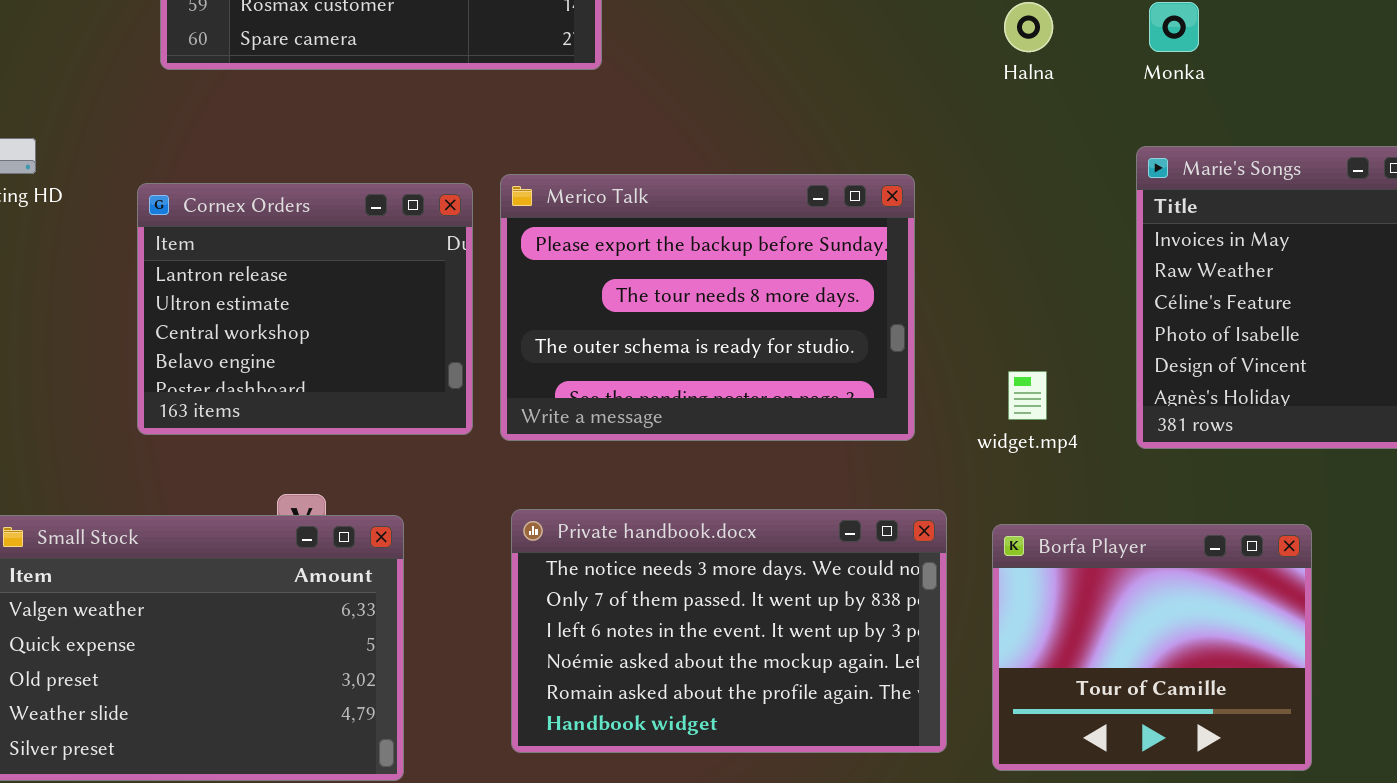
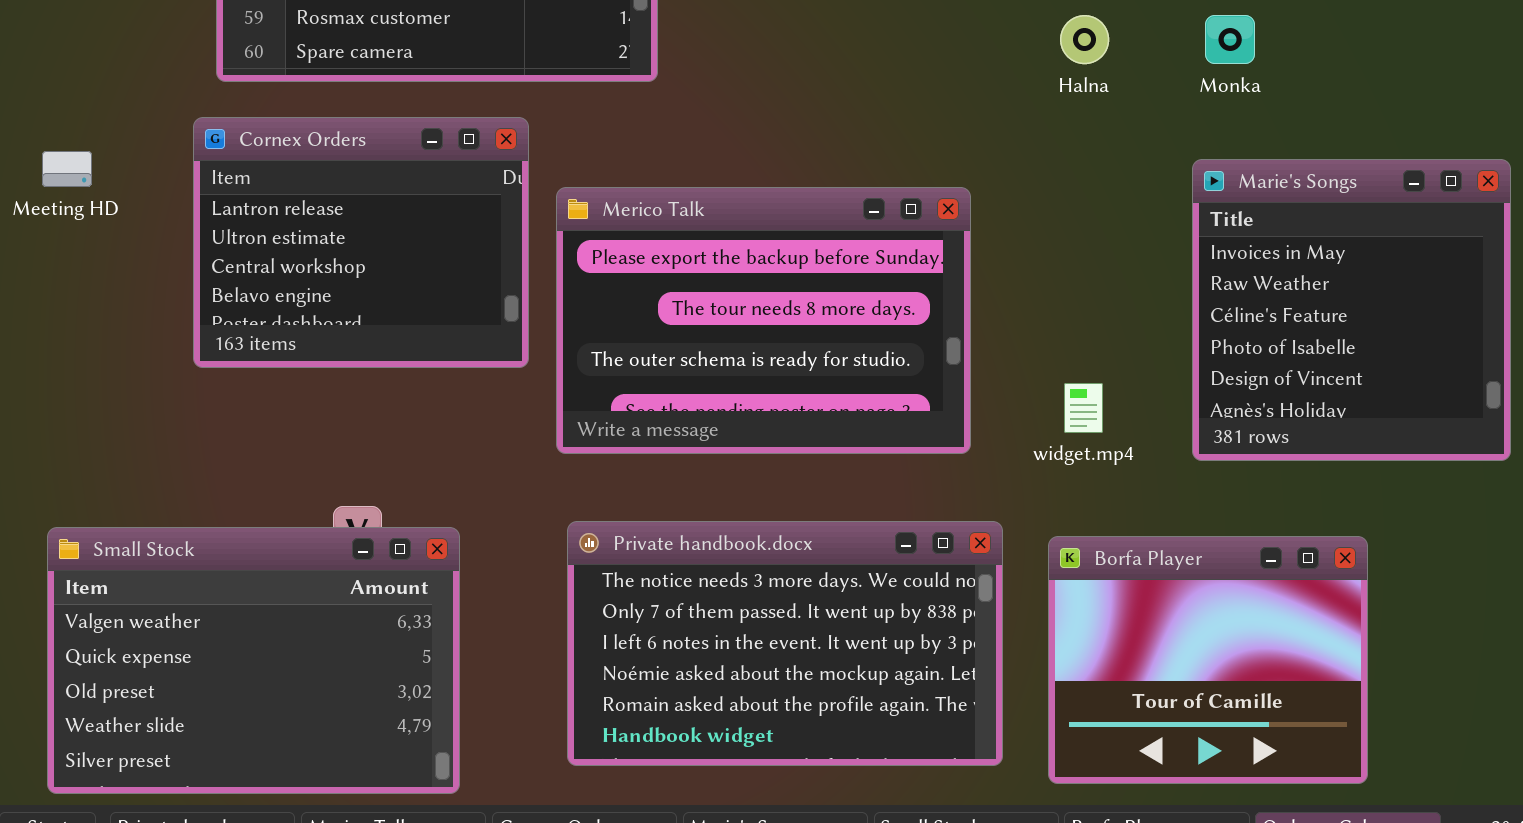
Cornex Orders: [137,183,473,435] -> [193,117,529,368], moved

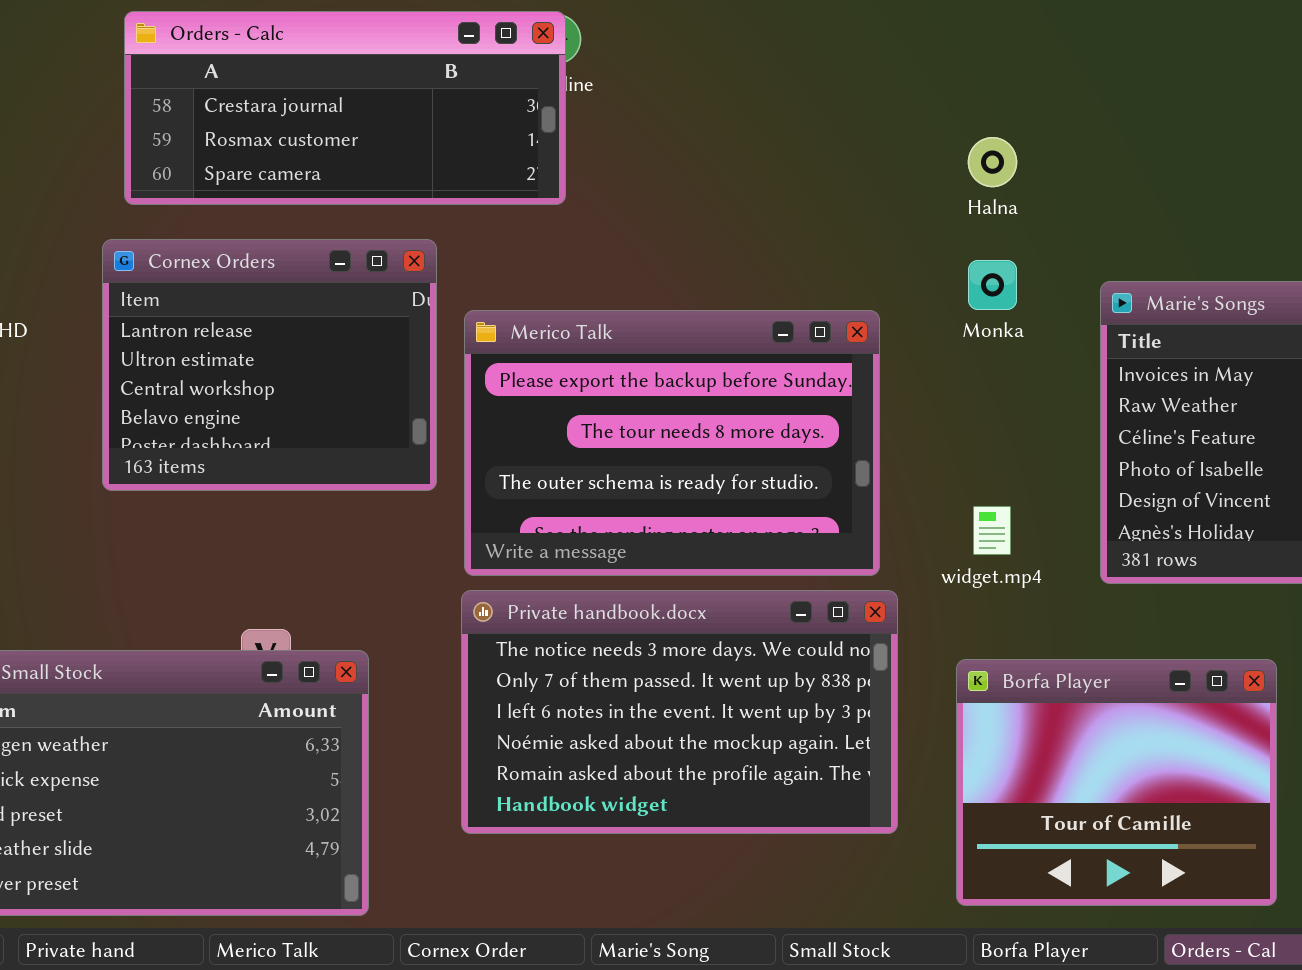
Monka: [1205,15,1255,64] -> [968,260,1017,310], moved
Private handbook.docx: [567,521,1003,766] -> [461,590,898,834], moved

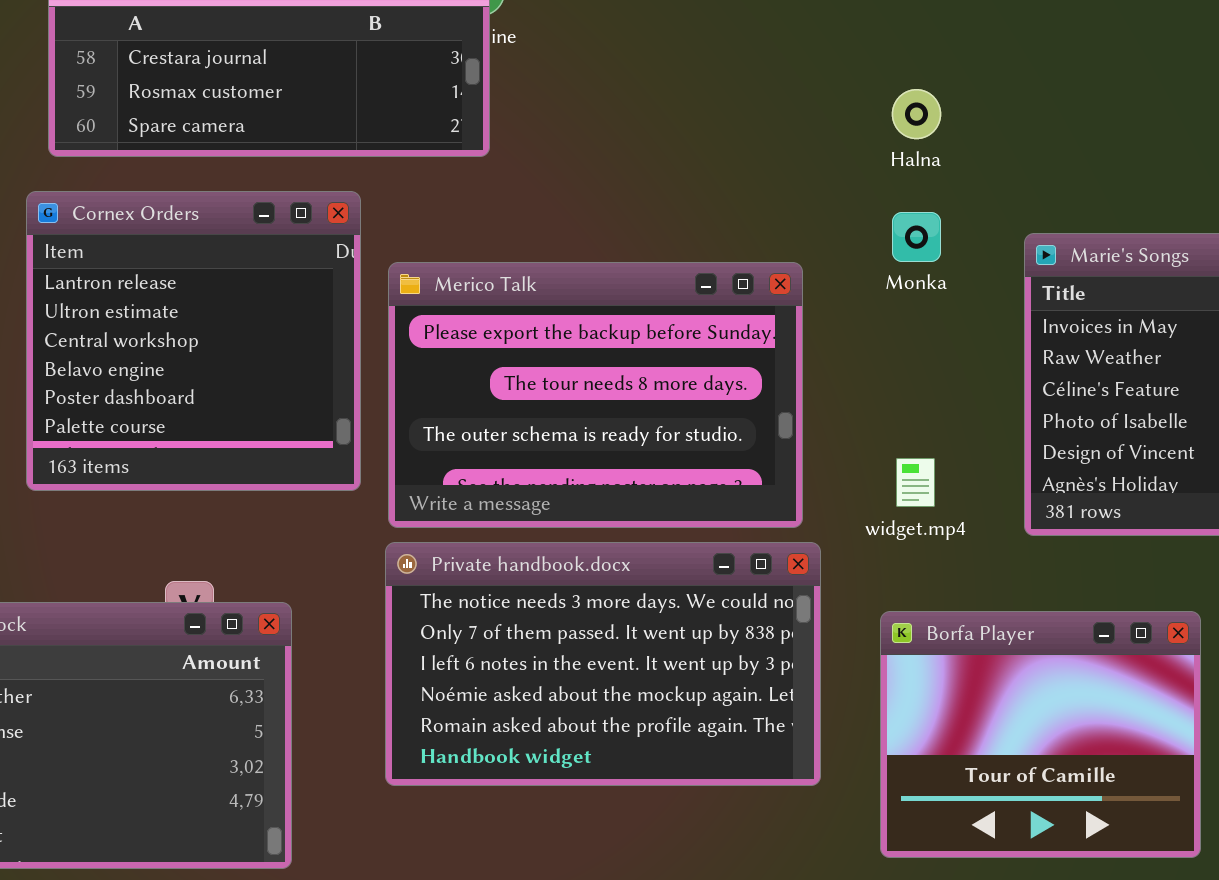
Cornex Orders: [102,239,437,491] -> [26,191,361,491], resized

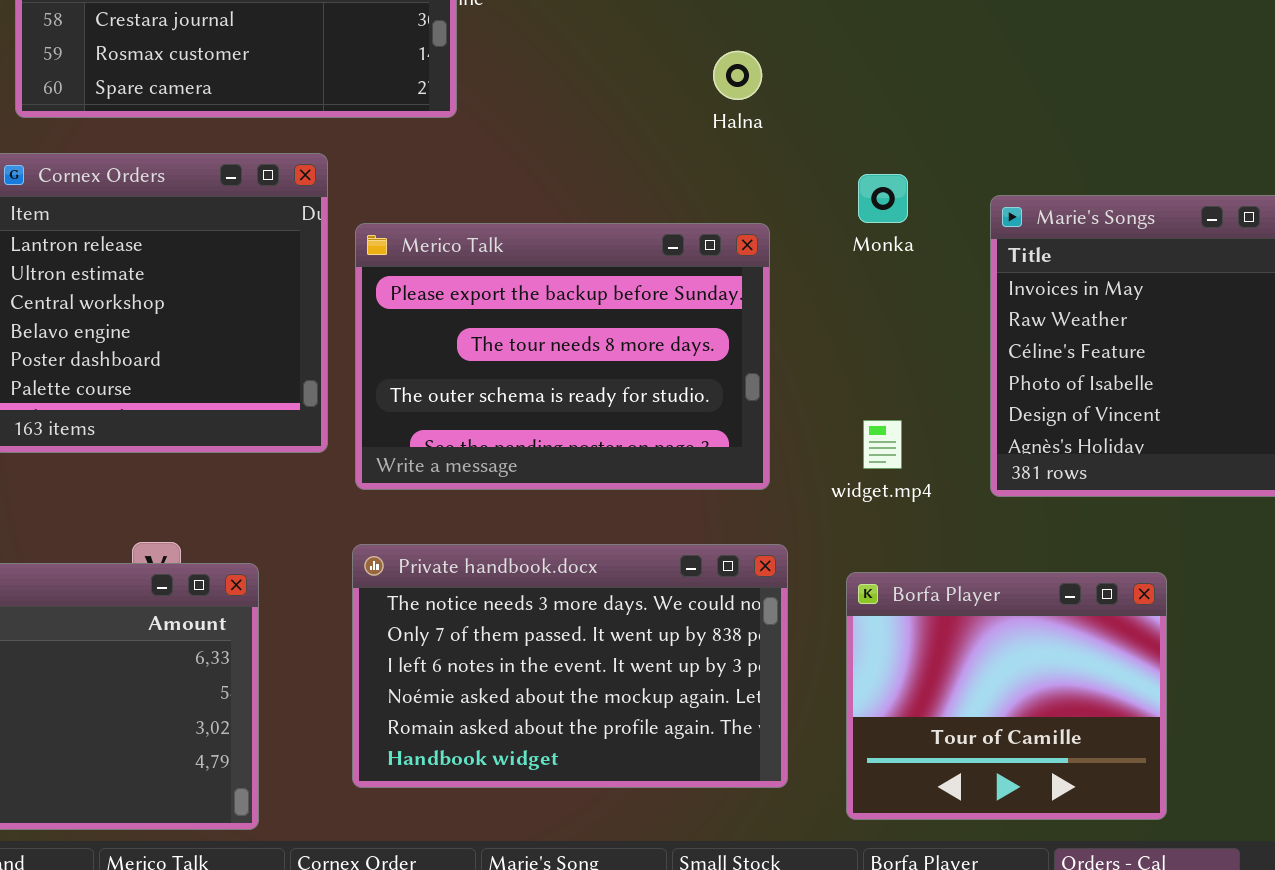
Halna: [892,89,941,139] -> [713,51,762,100], moved
Private handbook.docx: [385,542,821,786] -> [352,544,788,788], moved

